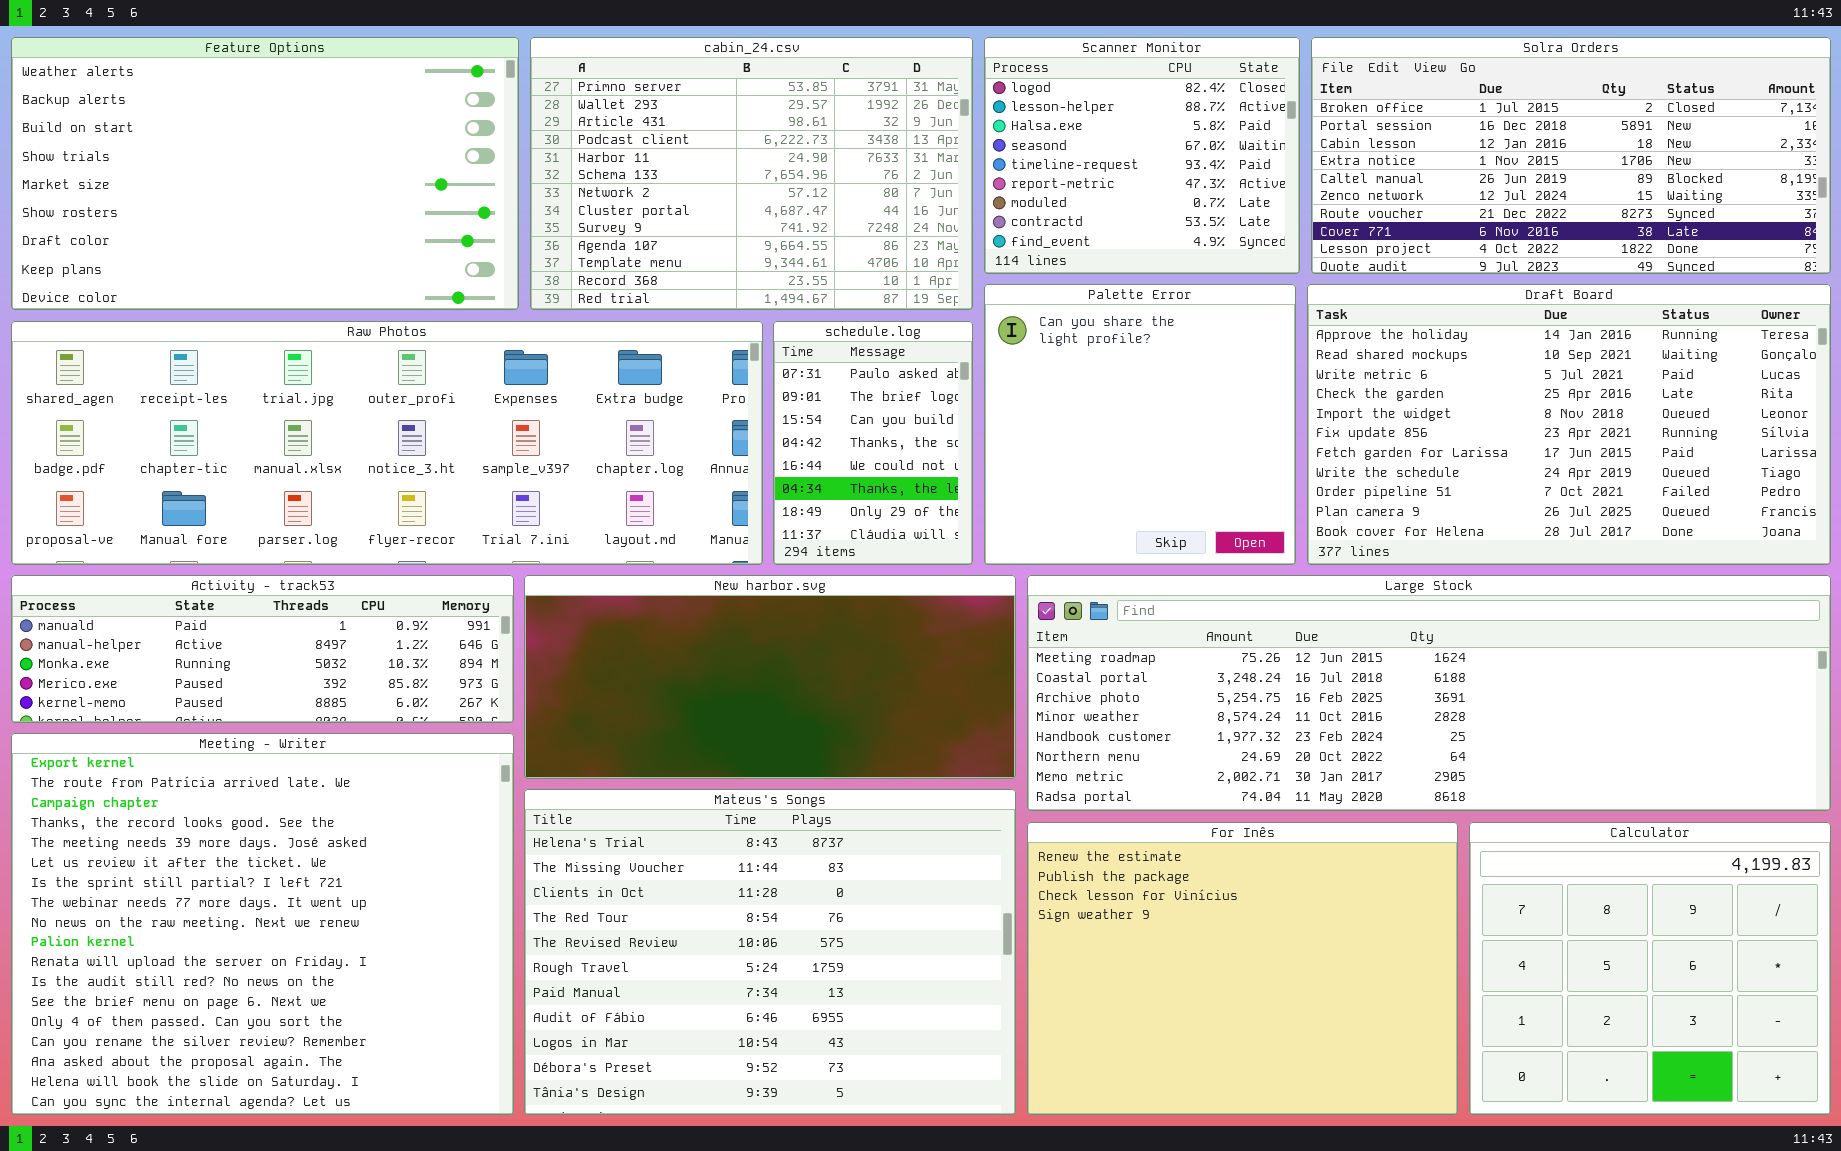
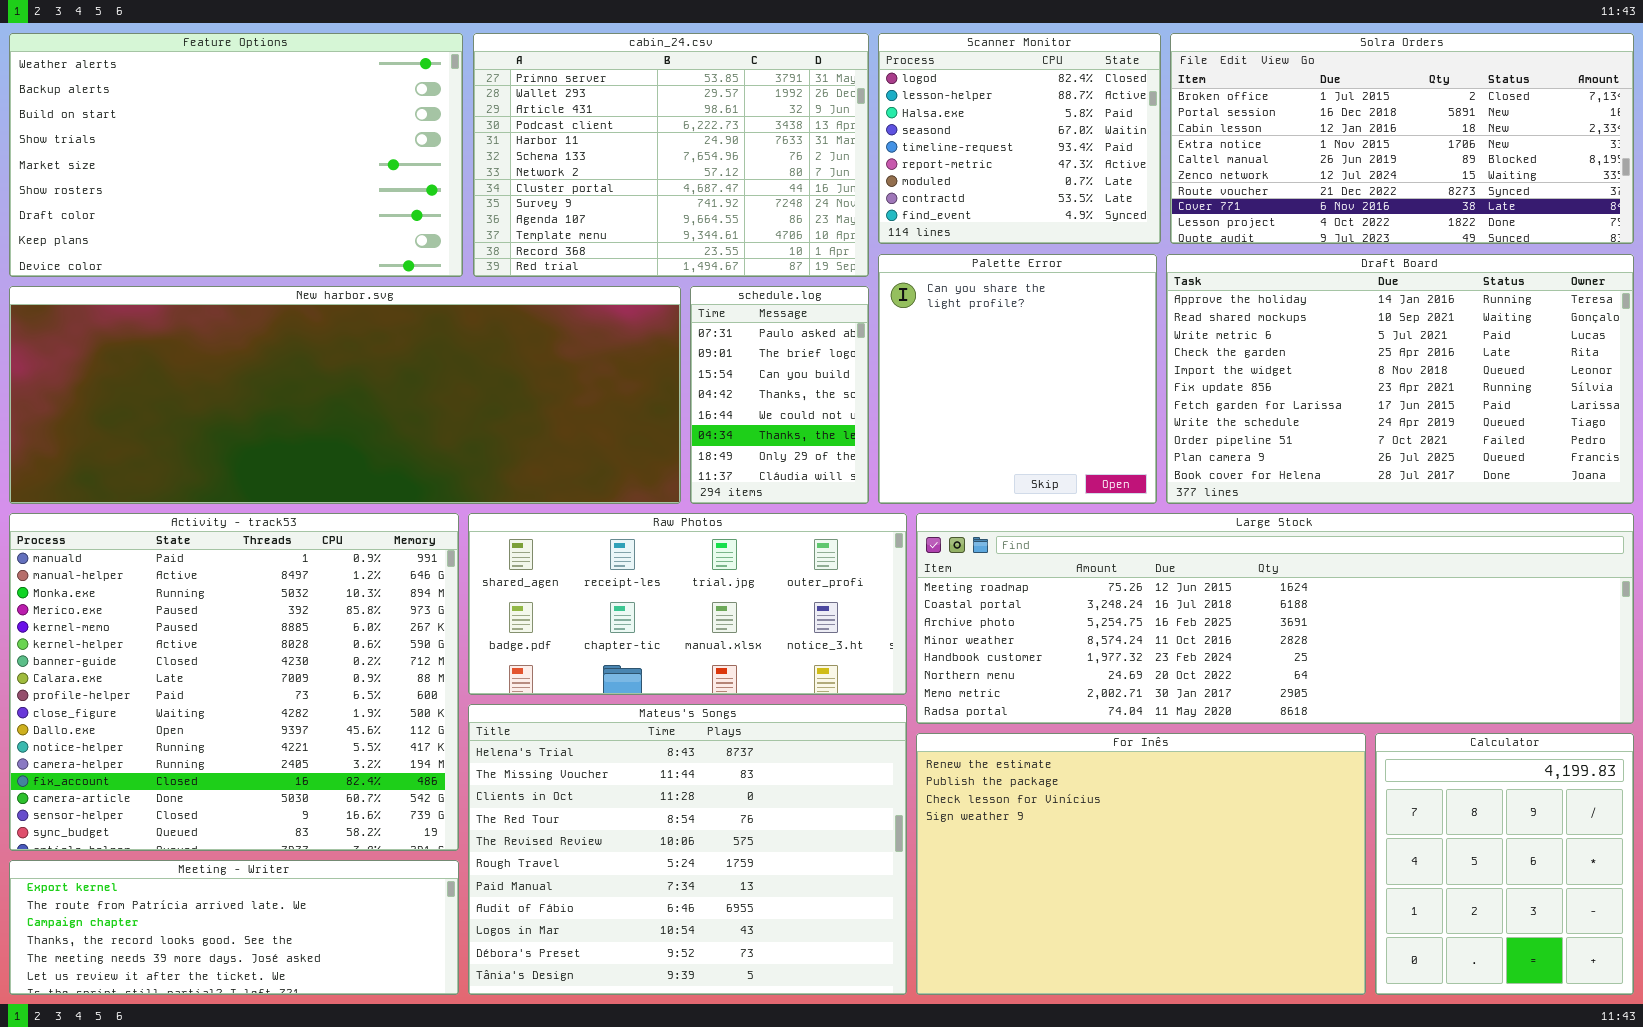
Raw Photos: [11,321,763,565] -> [468,513,907,695], moved, resized
Activity - track53: [11,575,514,723] -> [9,513,459,851], resized
New harbor.svg: [524,575,1016,779] -> [9,286,681,504], moved, resized
Meeting - Writer: [11,733,514,1115] -> [9,860,459,995], resized
For Inês: [1027,822,1458,1115] -> [916,733,1366,995], resized
Calculator: [1469,822,1831,1115] -> [1375,733,1634,995], resized

